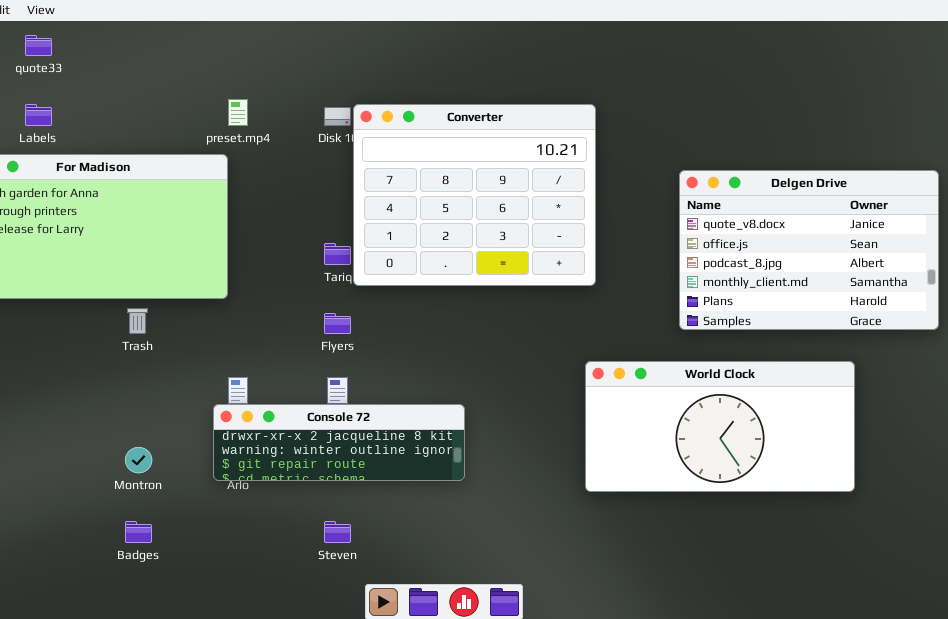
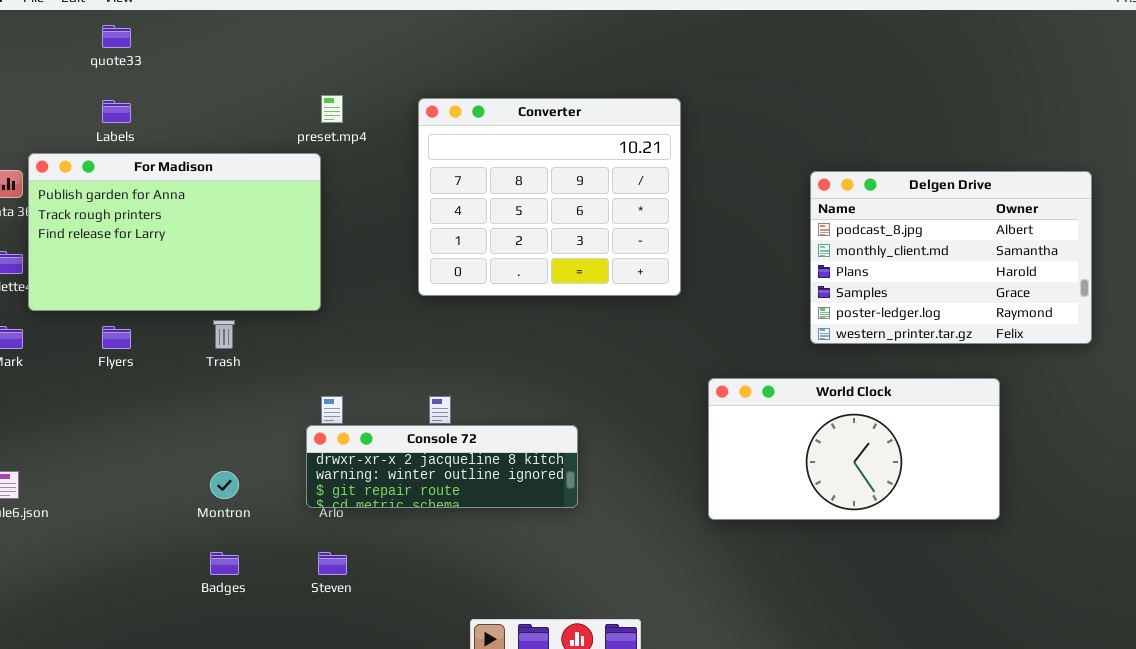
Converter: [353,104,596,286] -> [418,98,681,296], moved
Delgen Drive: [679,170,939,330] -> [810,171,1092,344], scrolled down 2 rows
Flyers: [324,313,351,334] -> [102,326,131,349], moved
Steven: [324,521,351,543] -> [318,552,347,575], moved

